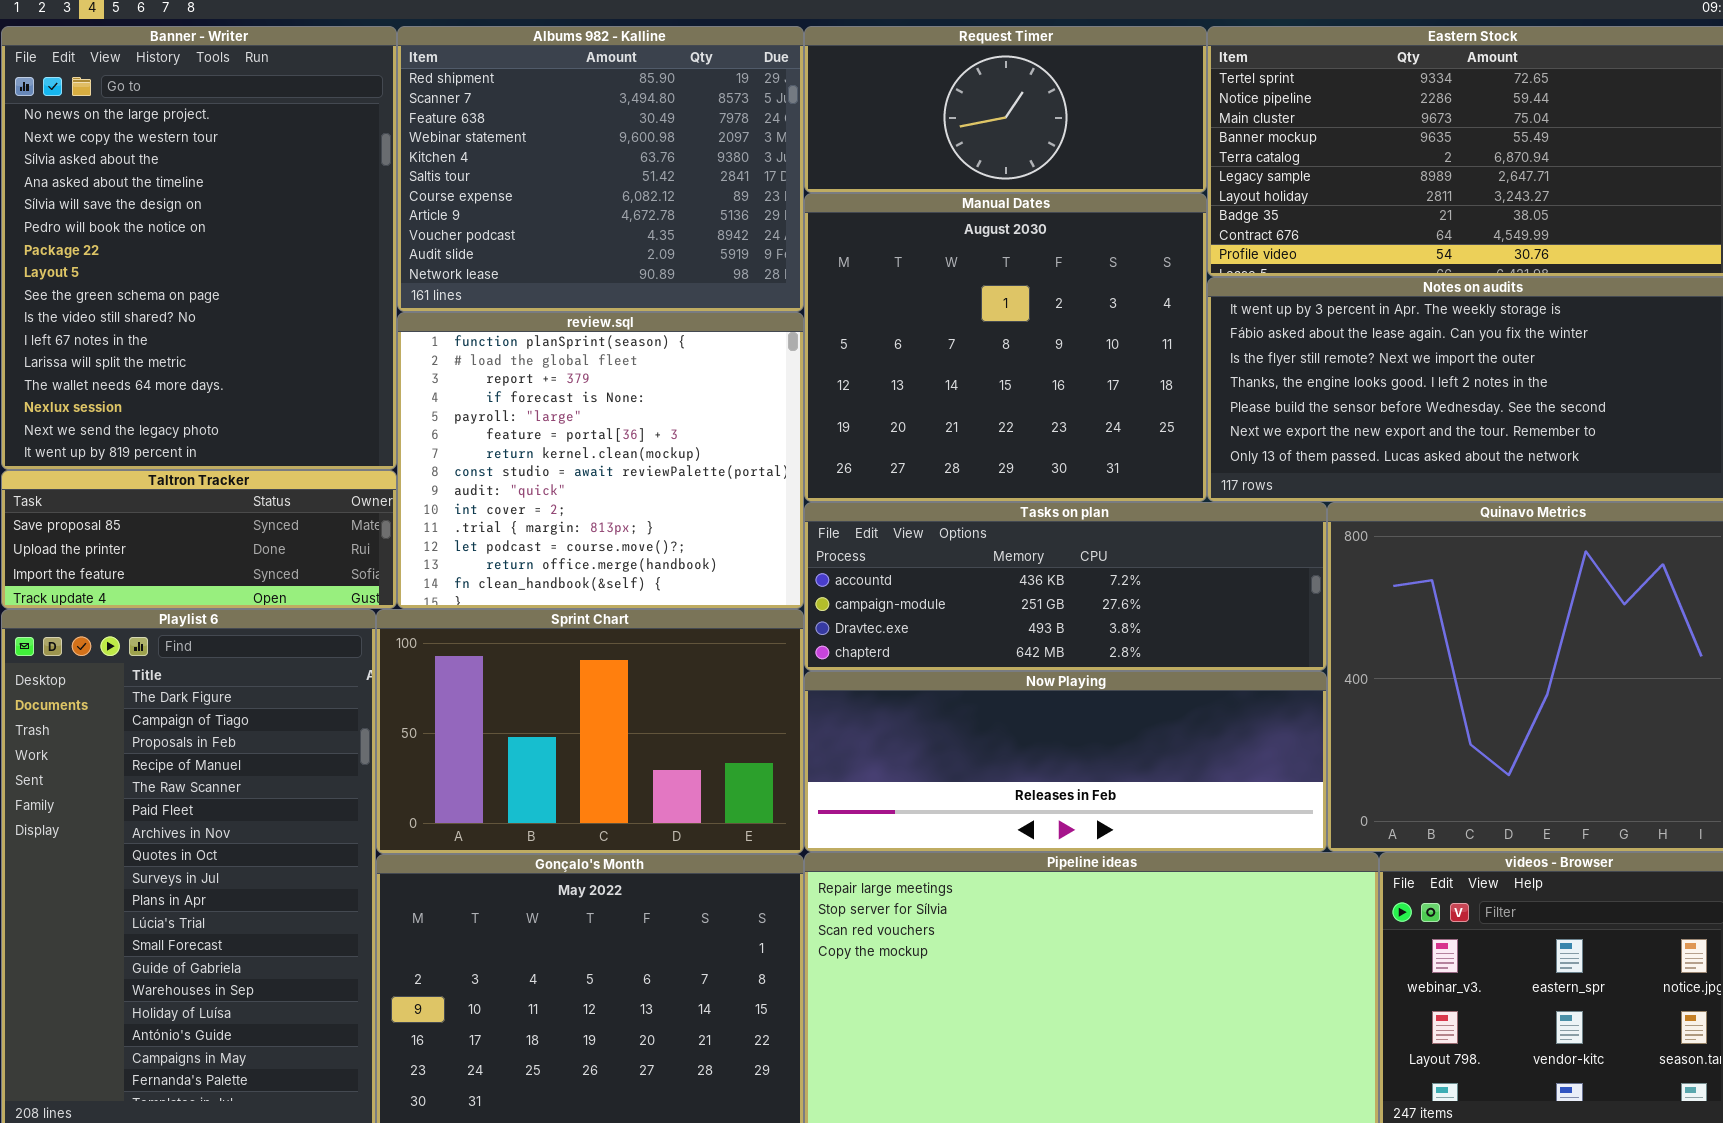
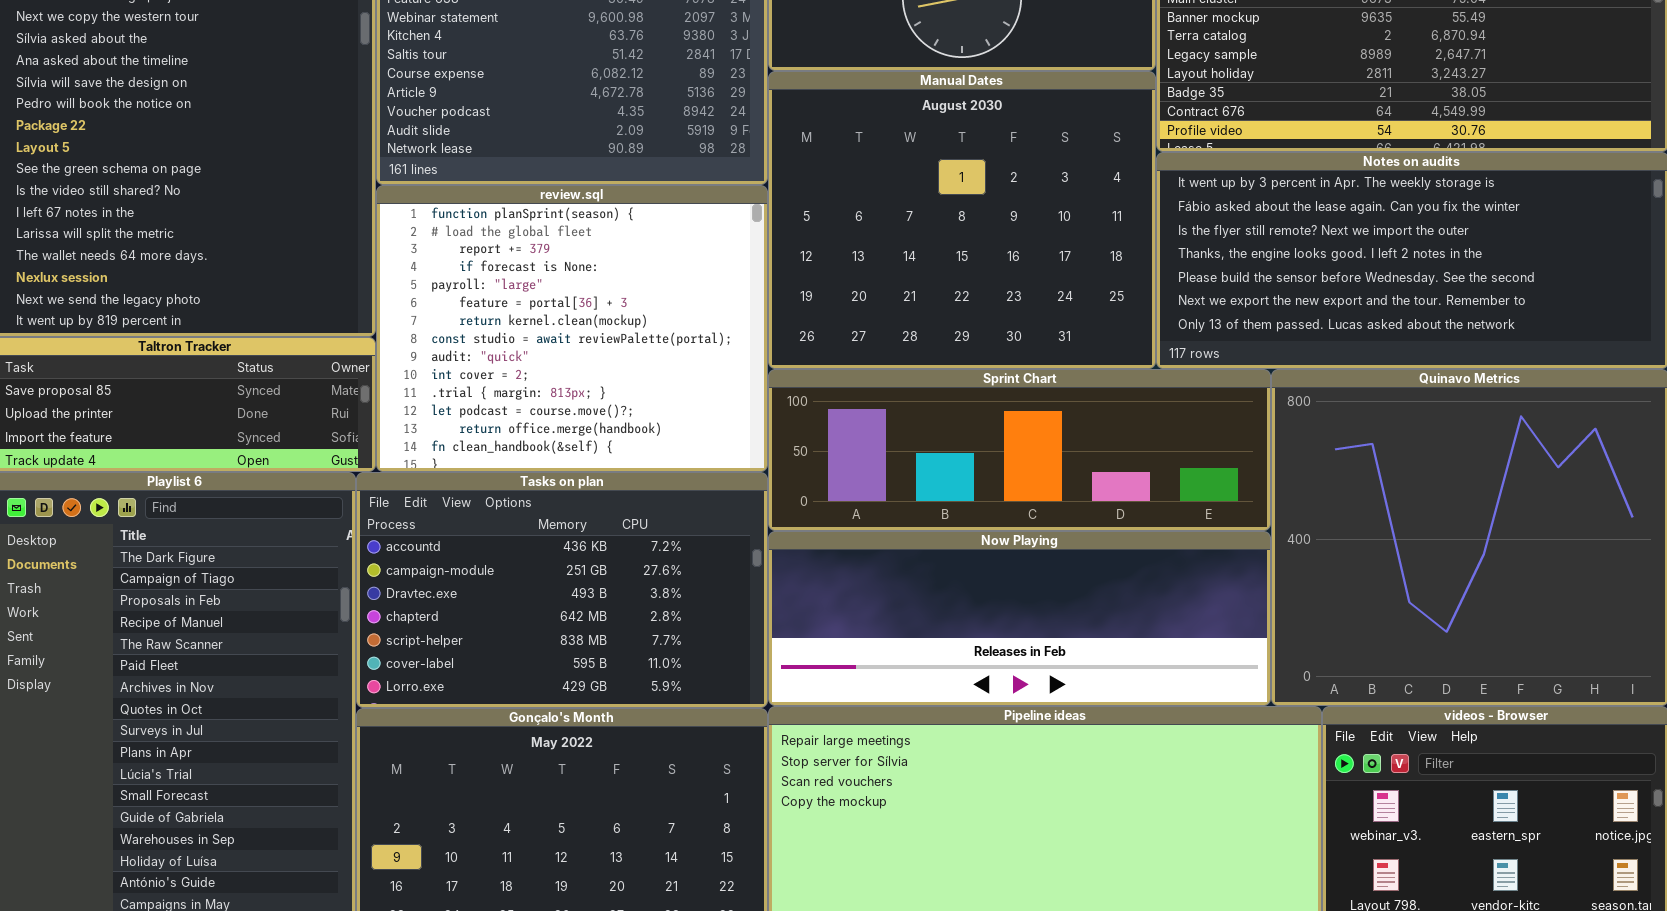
Tasks on plan: [804,502,1327,671] -> [356,472,768,708], moved, resized
Sprint Chart: [376,609,804,854] -> [768,369,1271,531], moved, resized

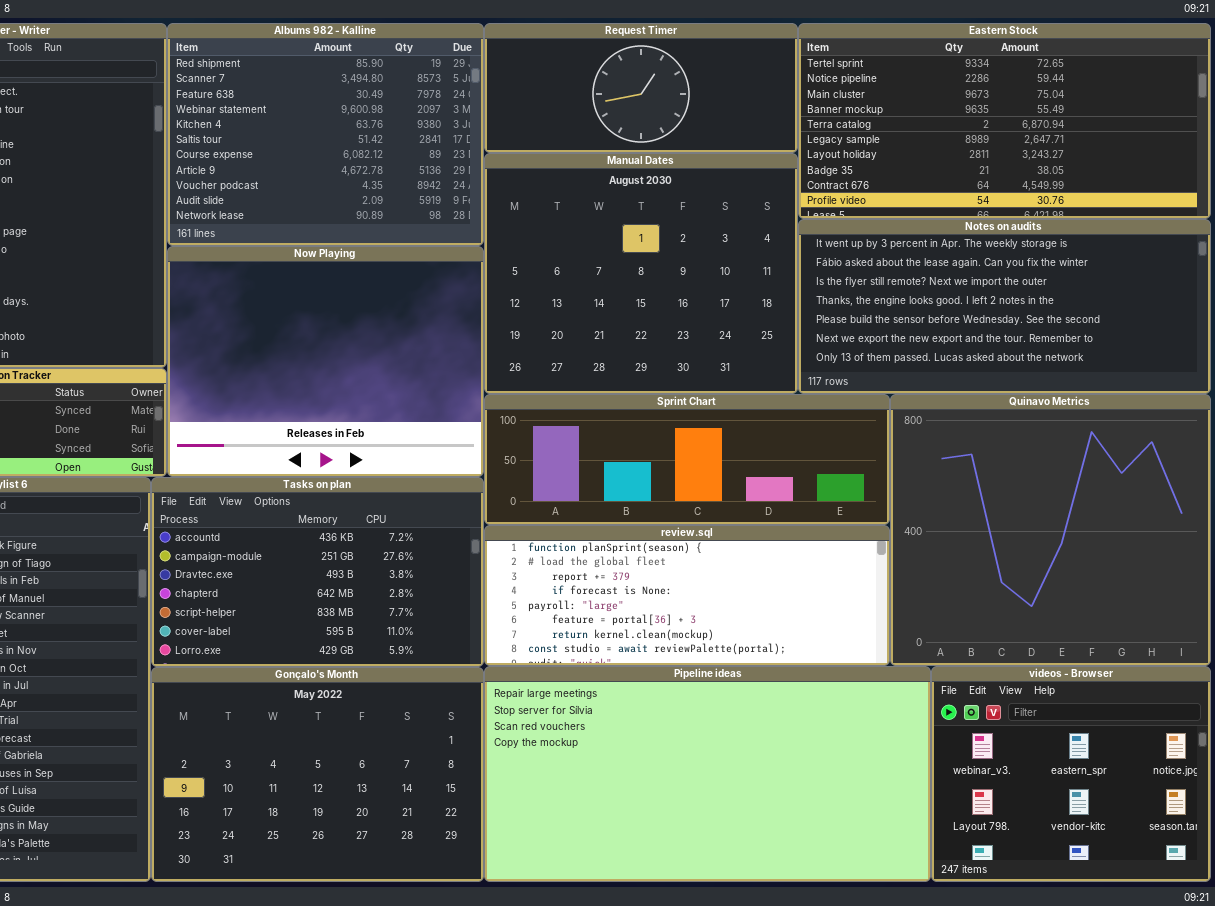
review.sql: [376,185,768,472] -> [484,525,890,666], moved, resized
Now Playing: [768,531,1271,706] -> [167,246,484,477], moved, resized

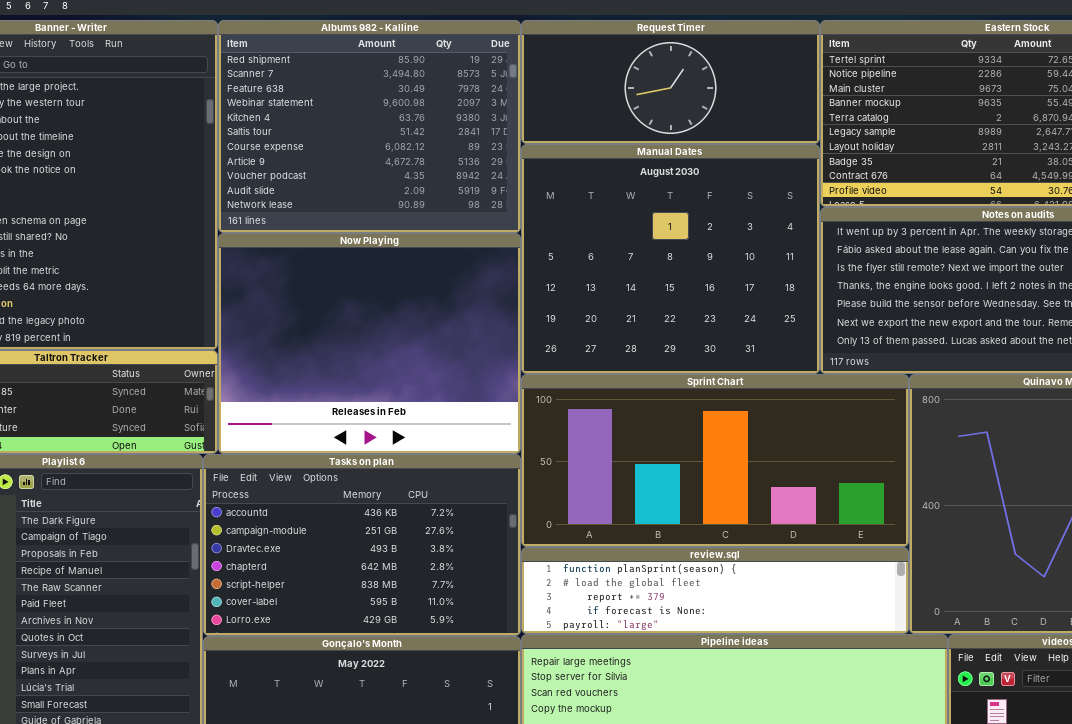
Sprint Chart: [484,394,890,525] -> [521,374,909,547], resized
review.sql: [484,525,890,666] -> [521,547,909,634], resized

